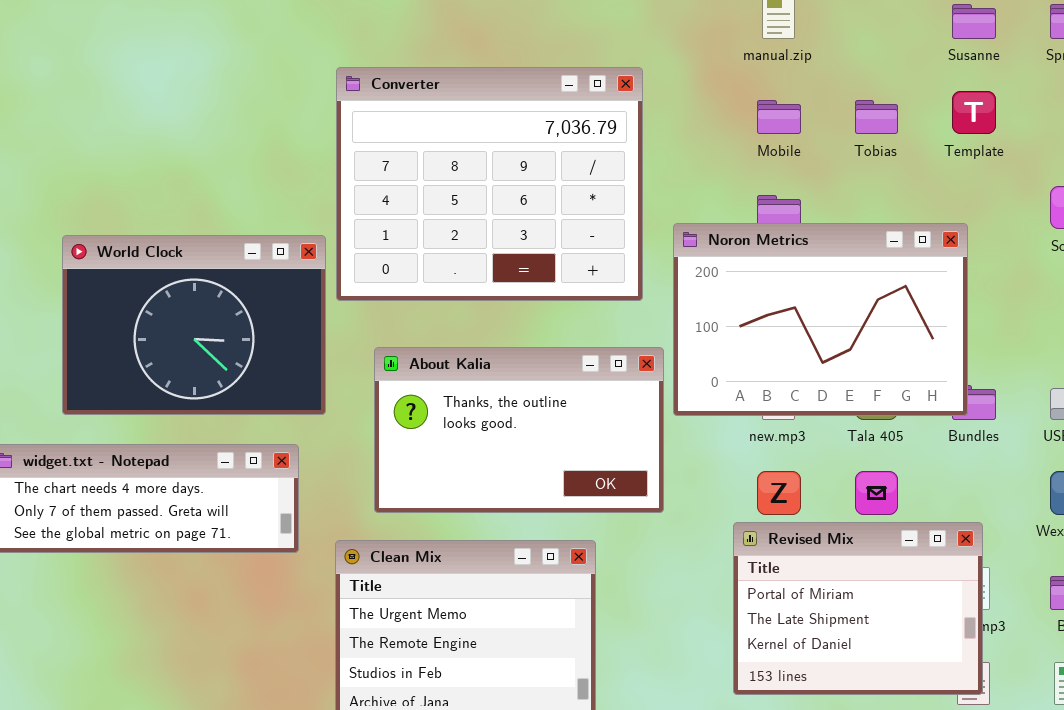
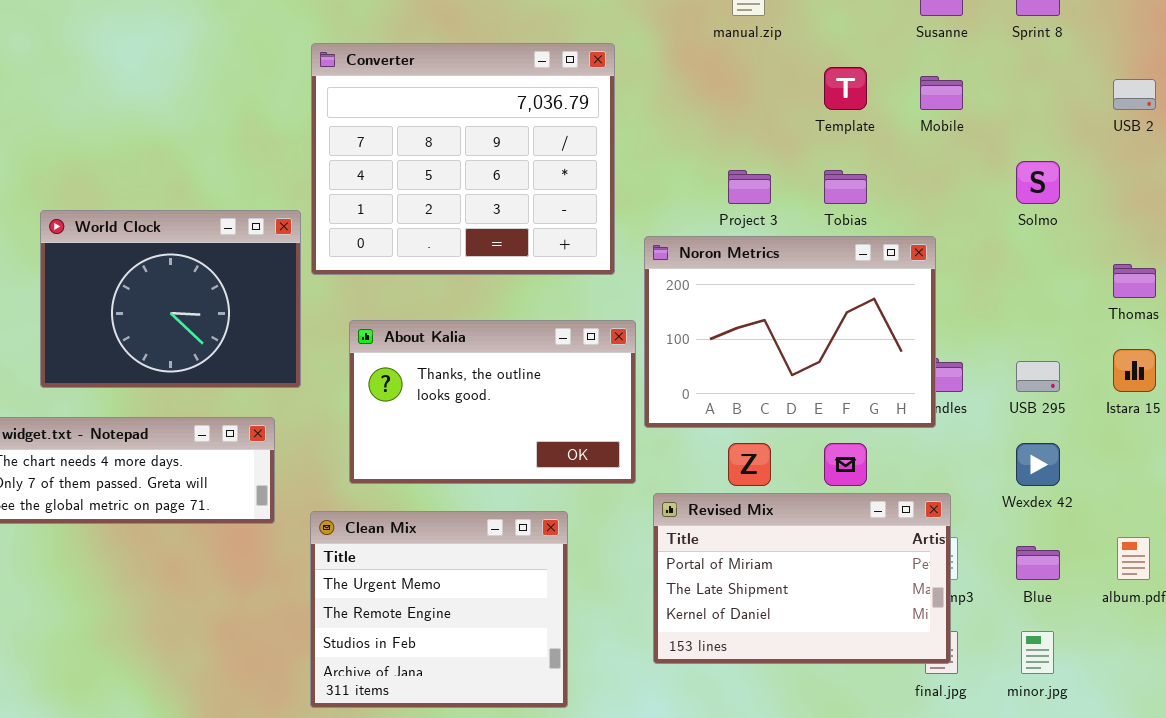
Template: [952,91,996,134] -> [824,67,867,110], moved
Mobile: [757,100,801,134] -> [920,76,963,110], moved
Tobias: [855,100,898,134] -> [824,170,867,204], moved
Noron Metrics: [673,223,968,416] -> [644,236,936,428], moved
Revised Mix: [733,522,983,695] -> [653,493,951,664], resized

